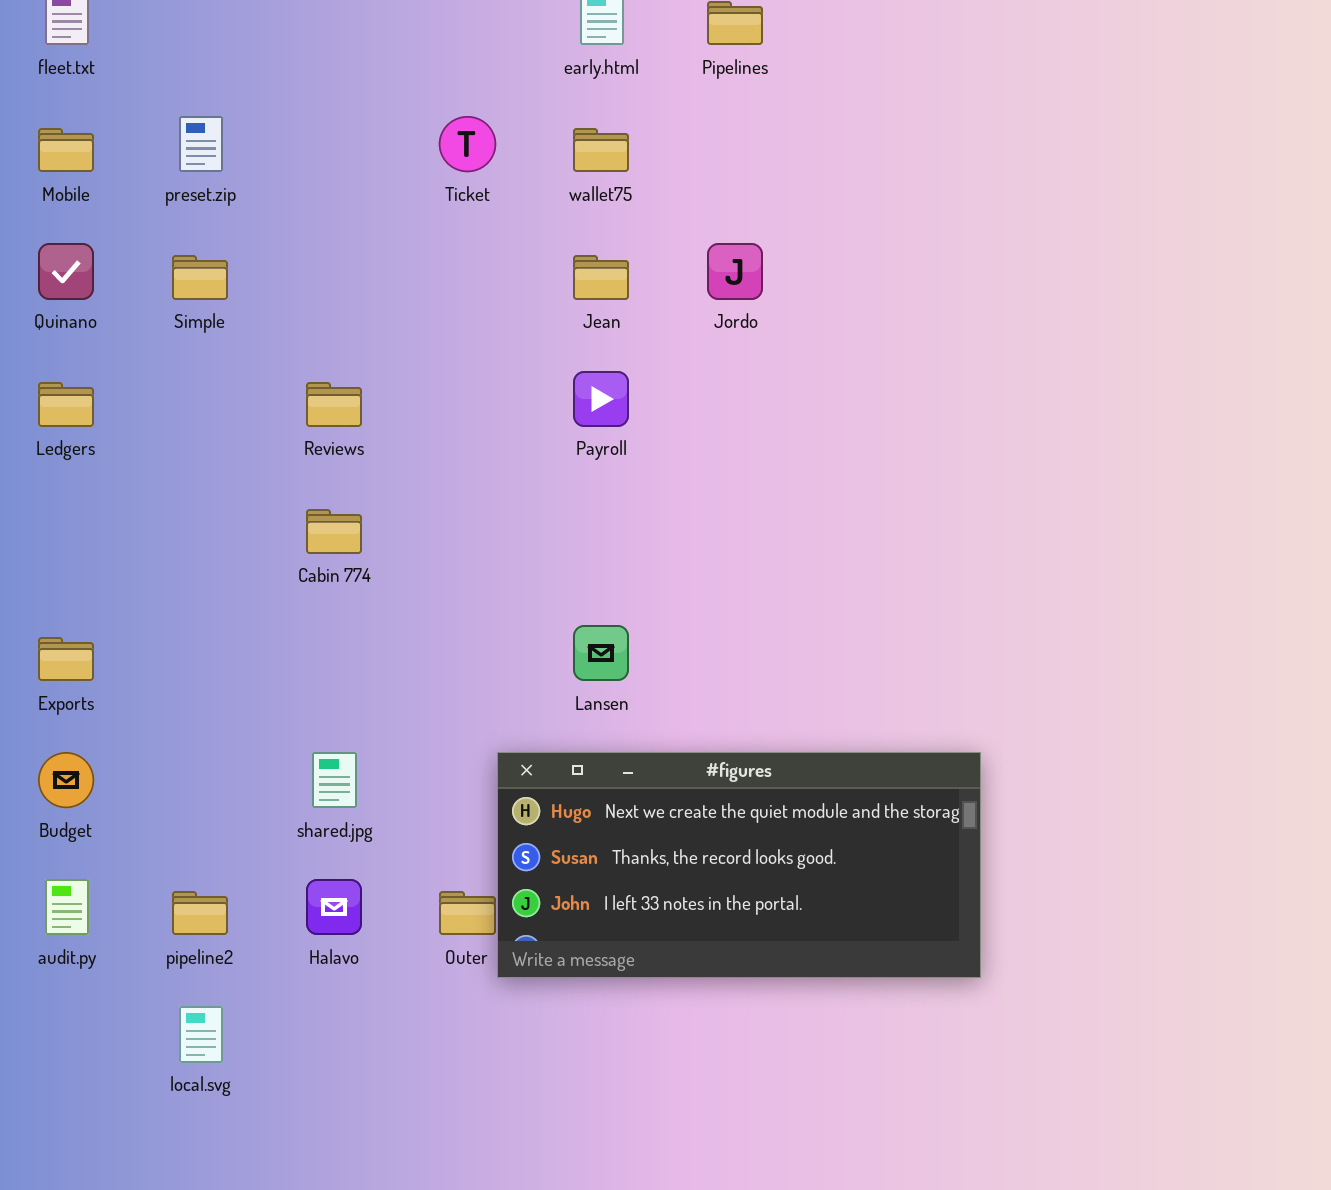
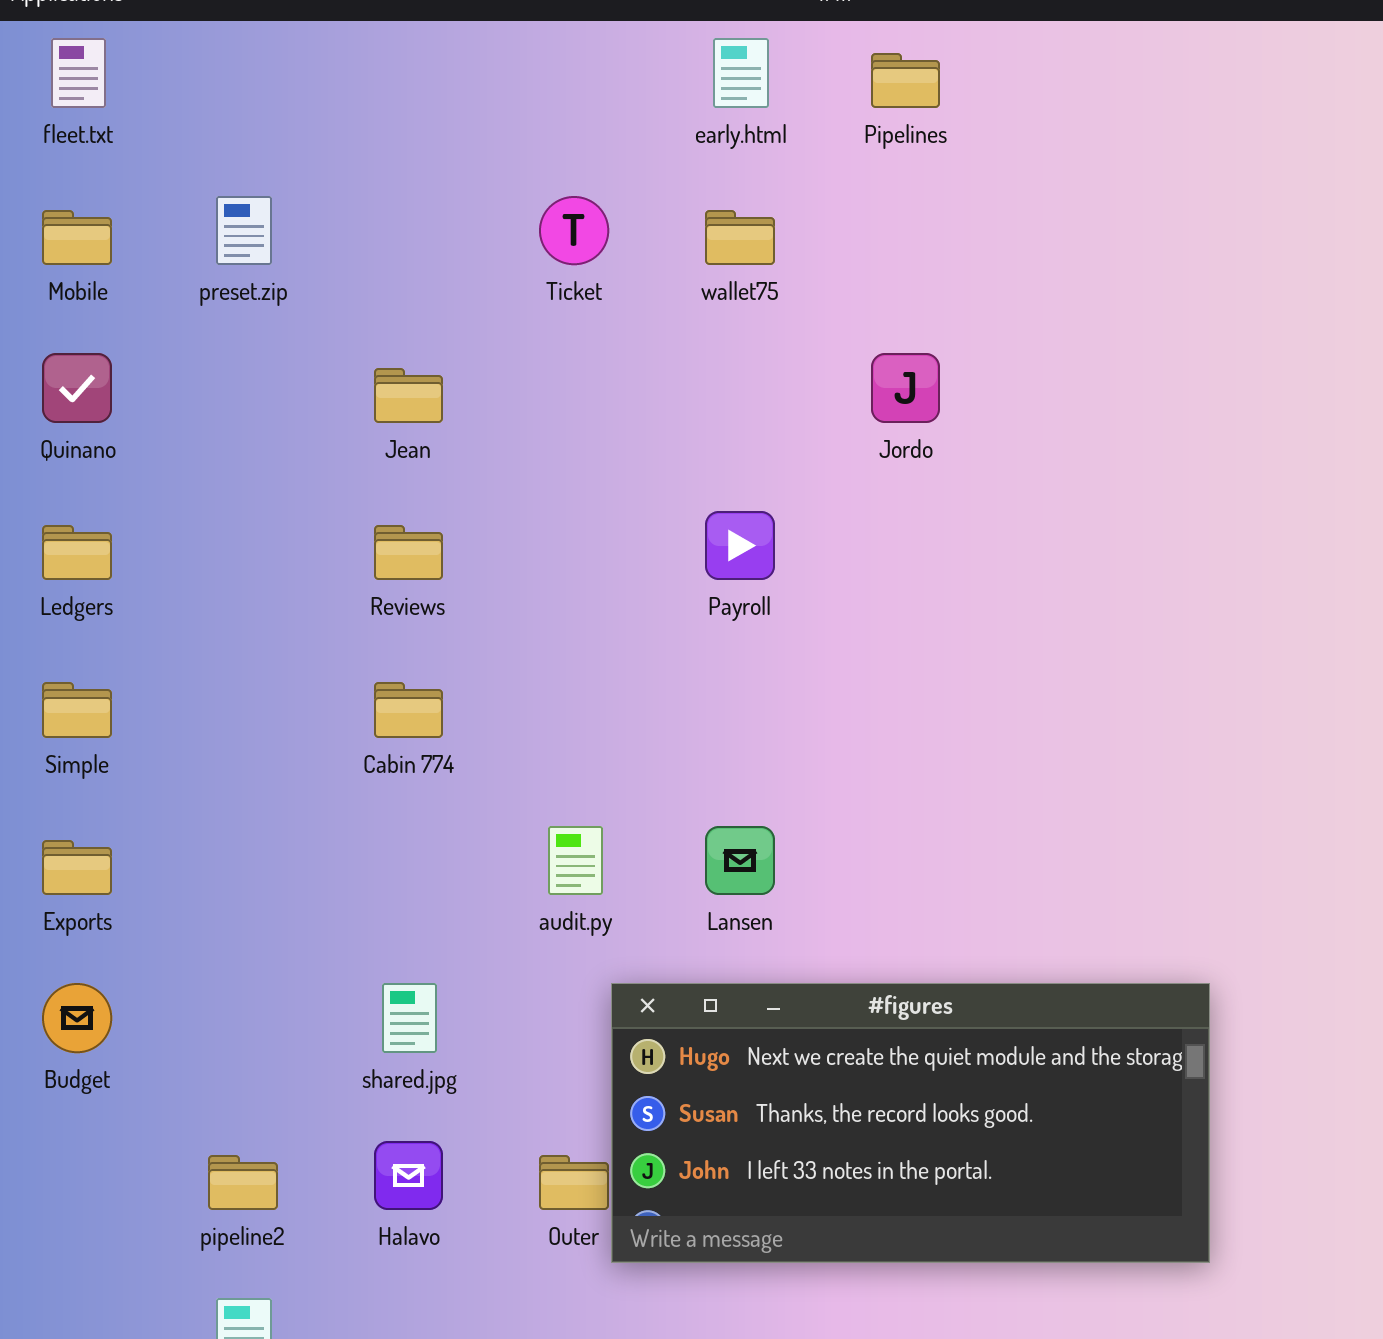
Simple: [172,255,228,300] -> [42,682,112,738], moved
Jean: [573,255,629,300] -> [374,368,443,423], moved
audit.py: [45,879,89,935] -> [548,826,603,895], moved

